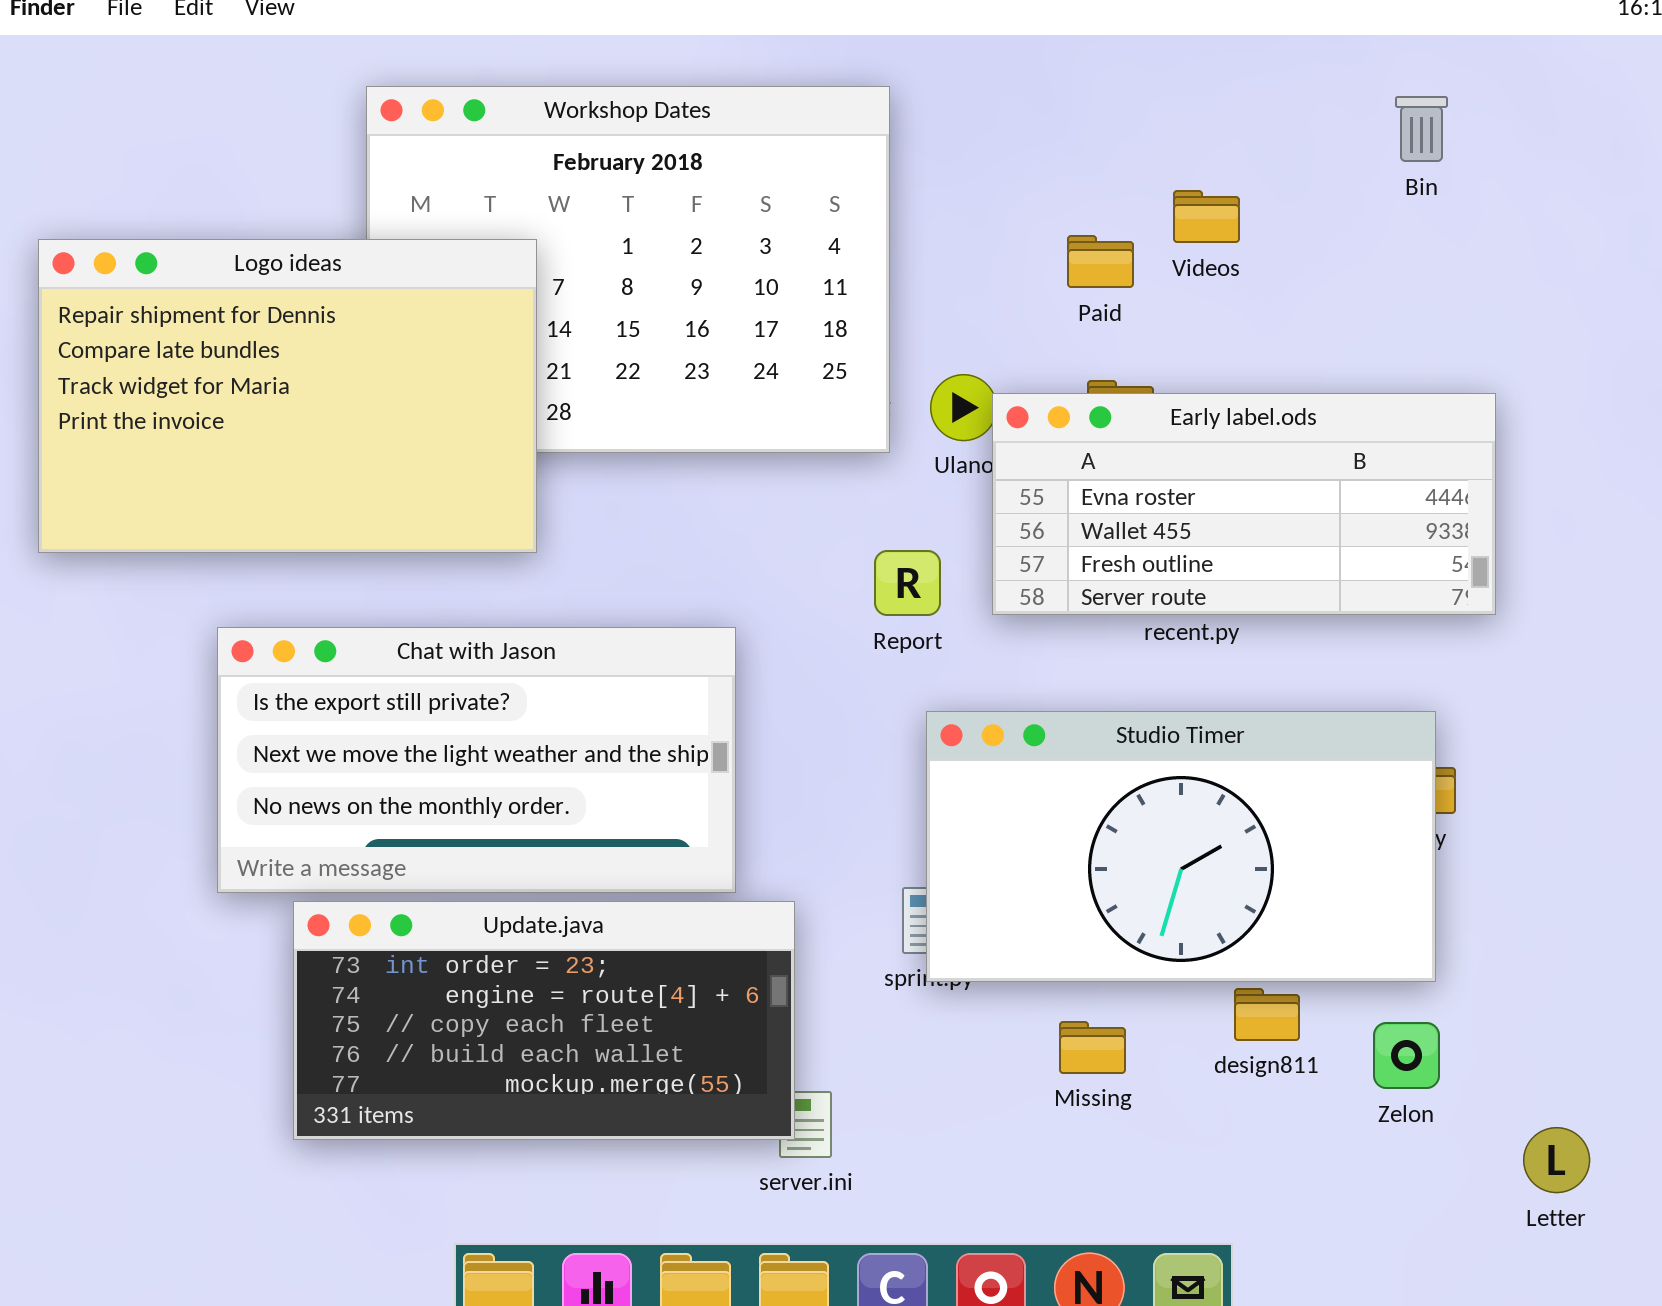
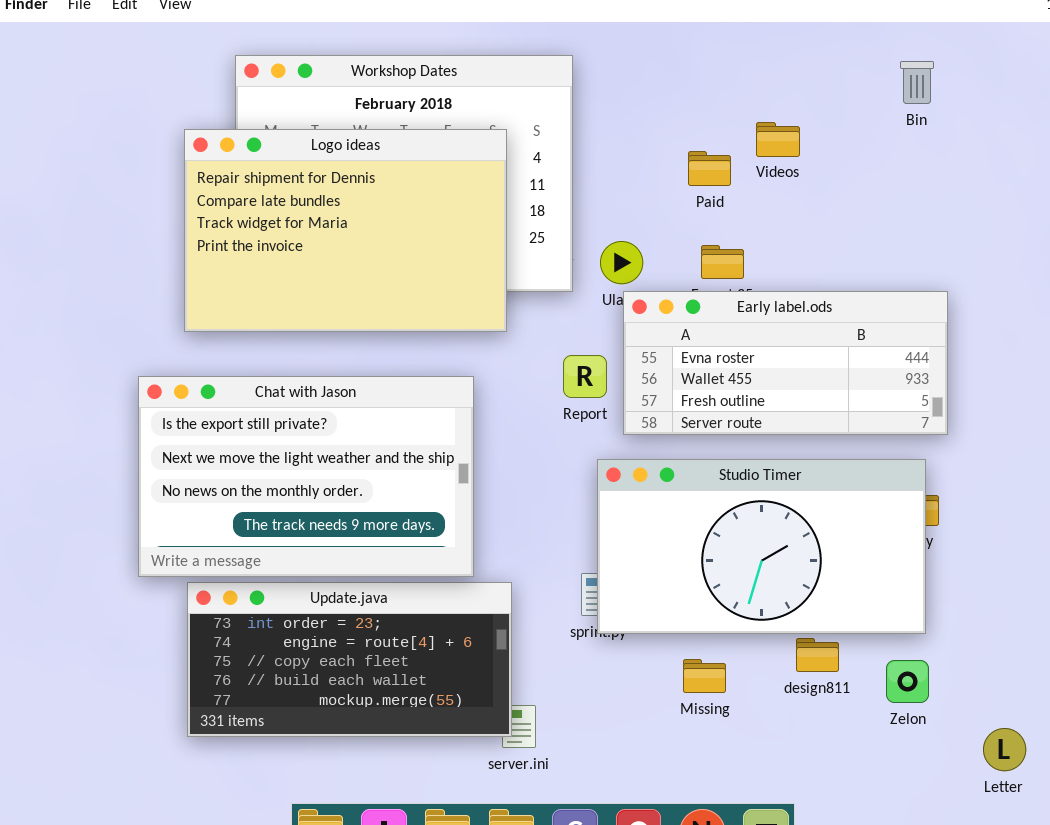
Logo ideas: [38,239,537,553] -> [184,129,507,332], moved
Early label.ods: [992,393,1496,615] -> [623,291,948,435], moved
Chat with Jason: [217,627,736,893] -> [138,376,474,577], resized

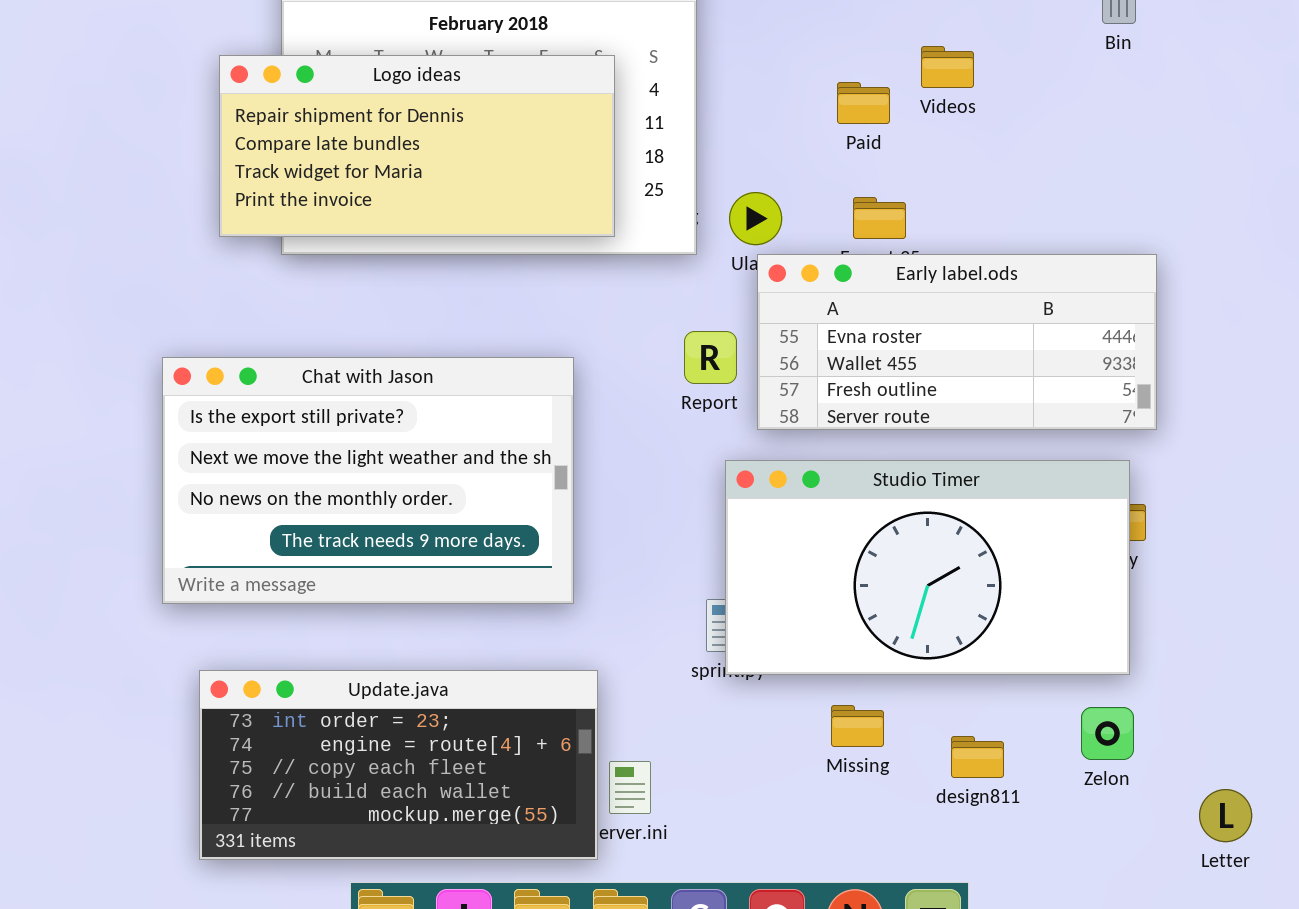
Logo ideas: [184,129,507,332] -> [219,55,615,237], resized
Update.java: [187,582,512,737] -> [199,670,598,860], moved
design811: [796,638,839,672] -> [951,736,1004,778], moved

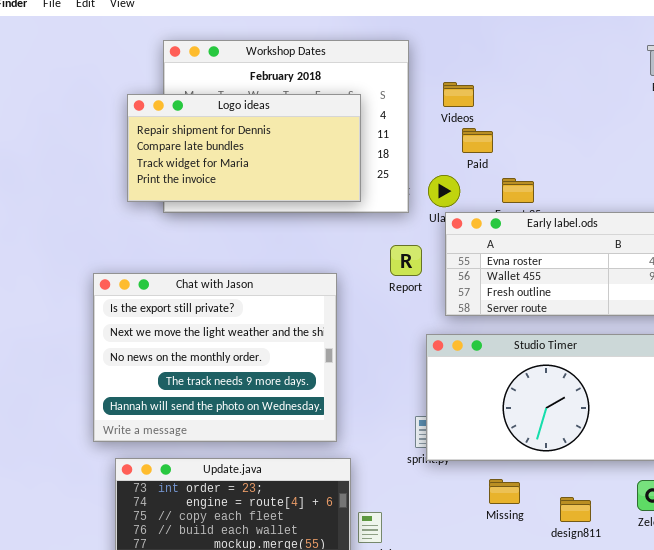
Videos: [921,46,974,88] -> [443,82,474,107], moved
Paid: [837,82,890,124] -> [462,128,493,153], moved
Report: [684,331,737,384] -> [390,245,422,276], moved
Chat with Jason: [162,357,574,604] -> [93,273,337,442], resized

